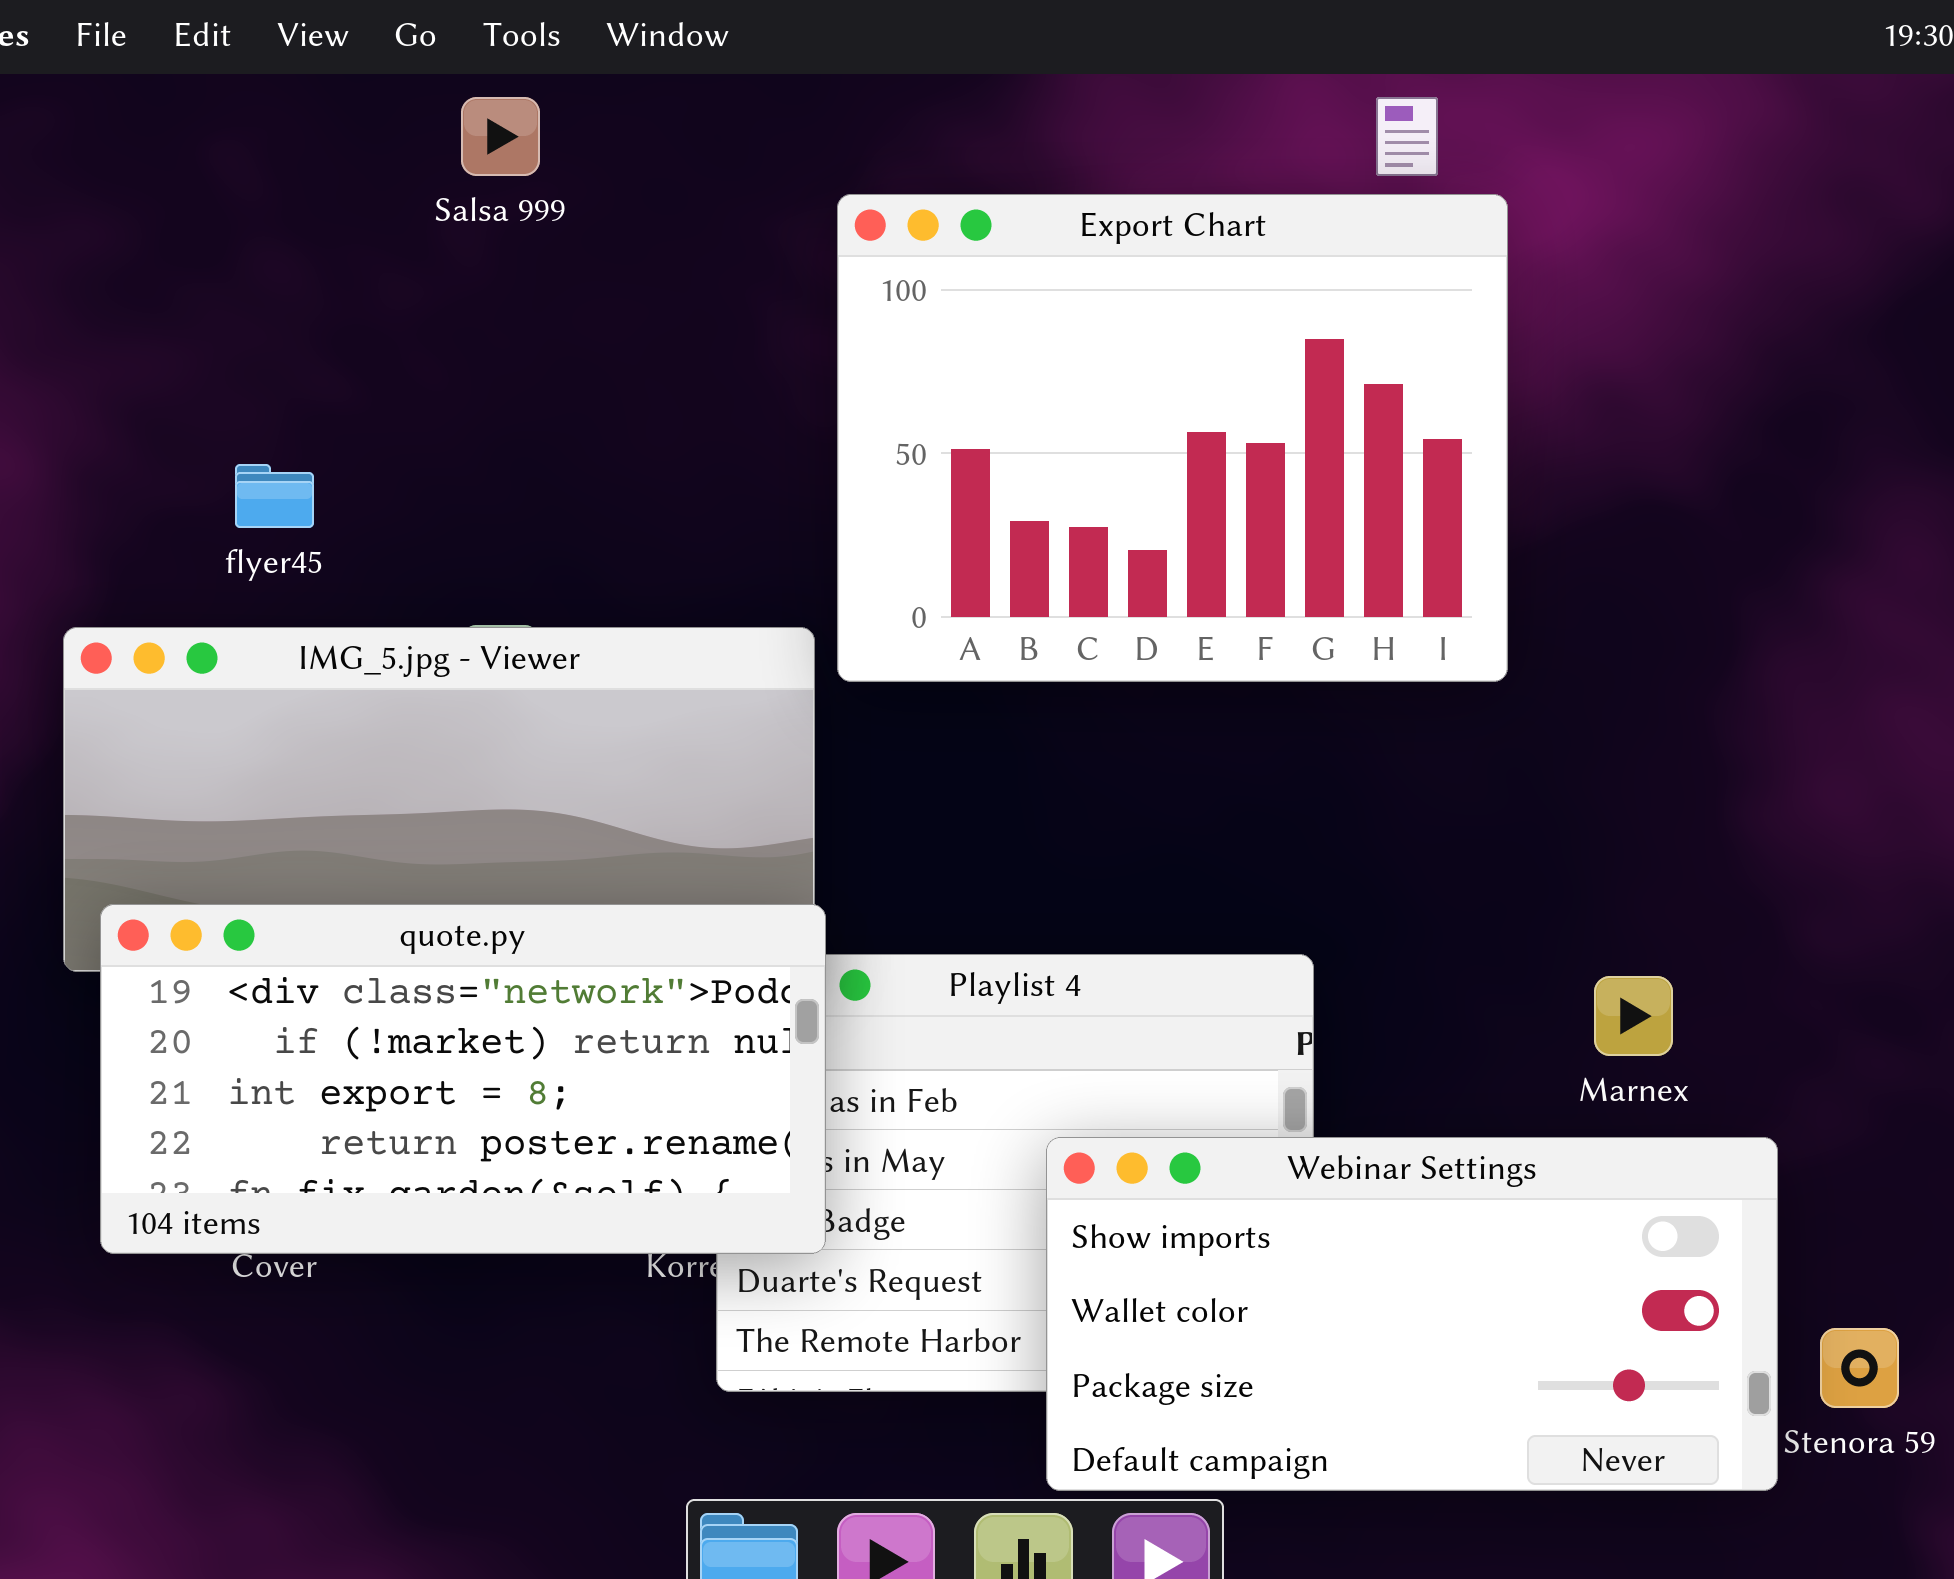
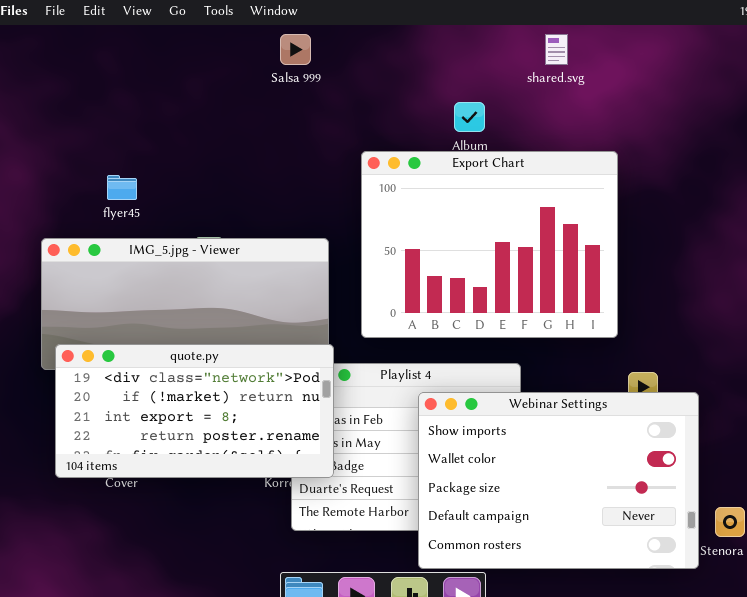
Salsa 999: [461,97,540,176] -> [280,34,311,65], moved
Export Chart: [837,194,1508,682] -> [361,151,618,338], moved
Webinar Settings: [1046,1137,1778,1491] -> [418,392,699,569], resized

